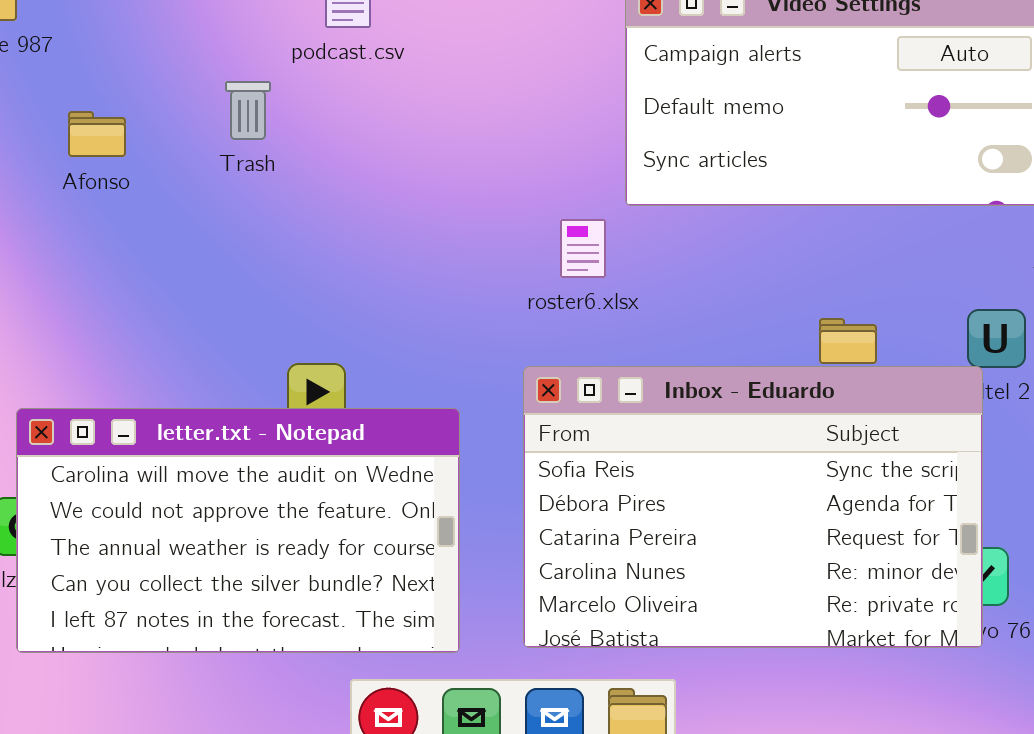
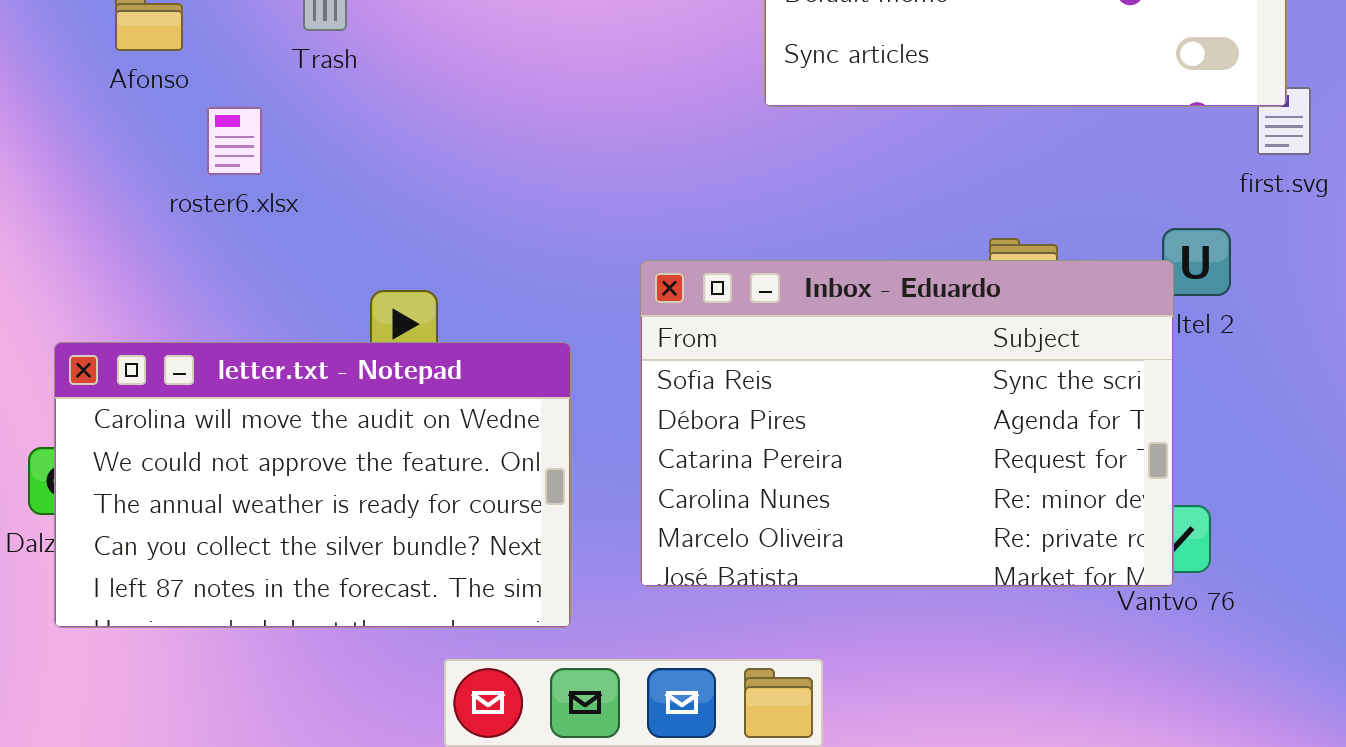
roster6.xlsx: [560,219,606,278] -> [207,107,262,175], moved
Inbox - Eduardo: [523,366,983,648] -> [640,260,1174,587], moved

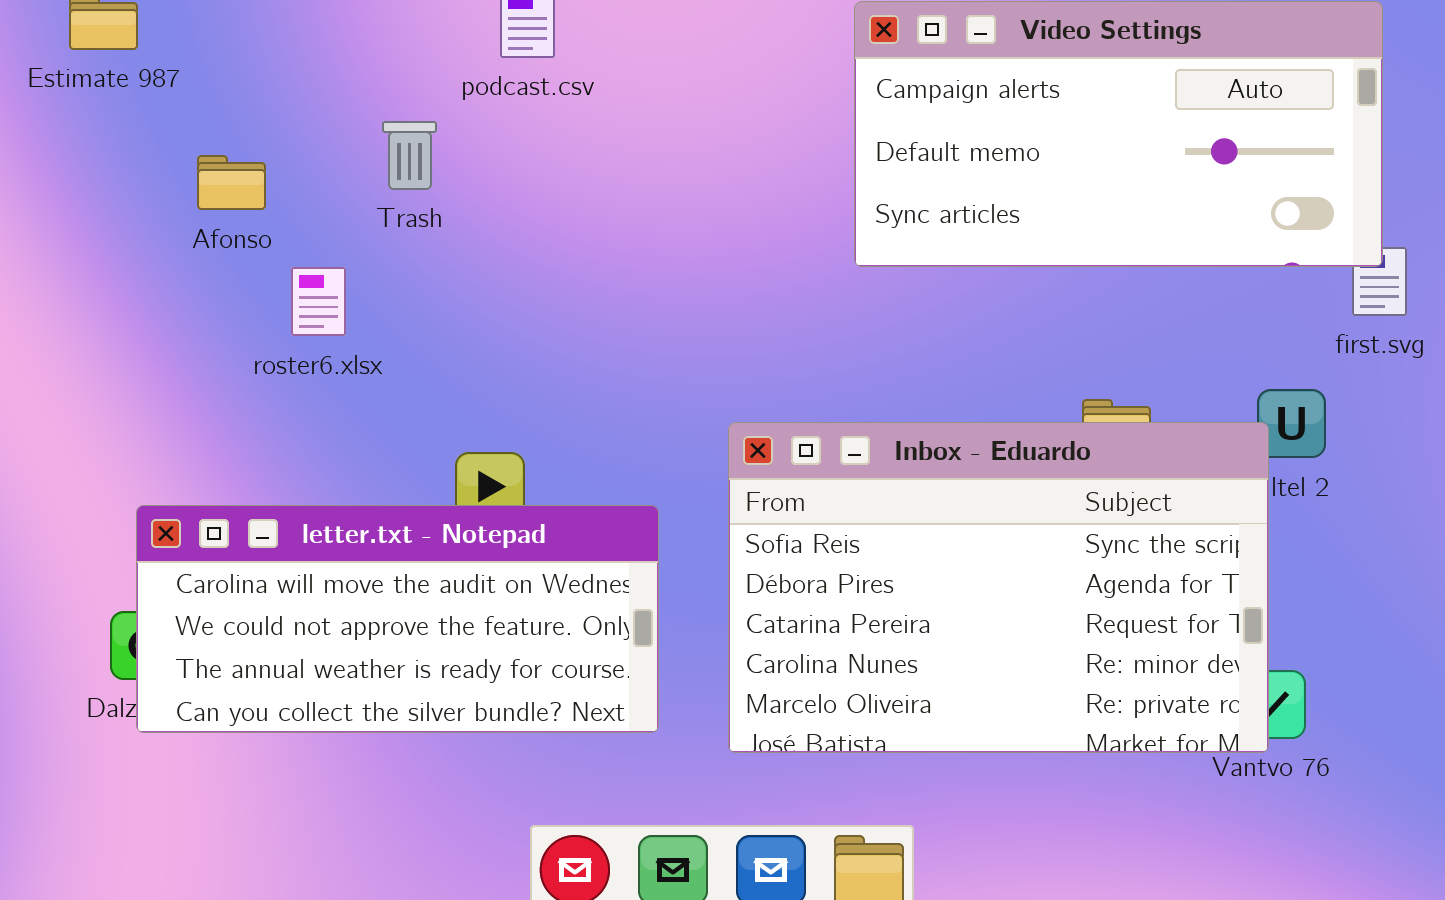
letter.txt - Notepad: [54,342,571,628] -> [136,505,659,733], resized

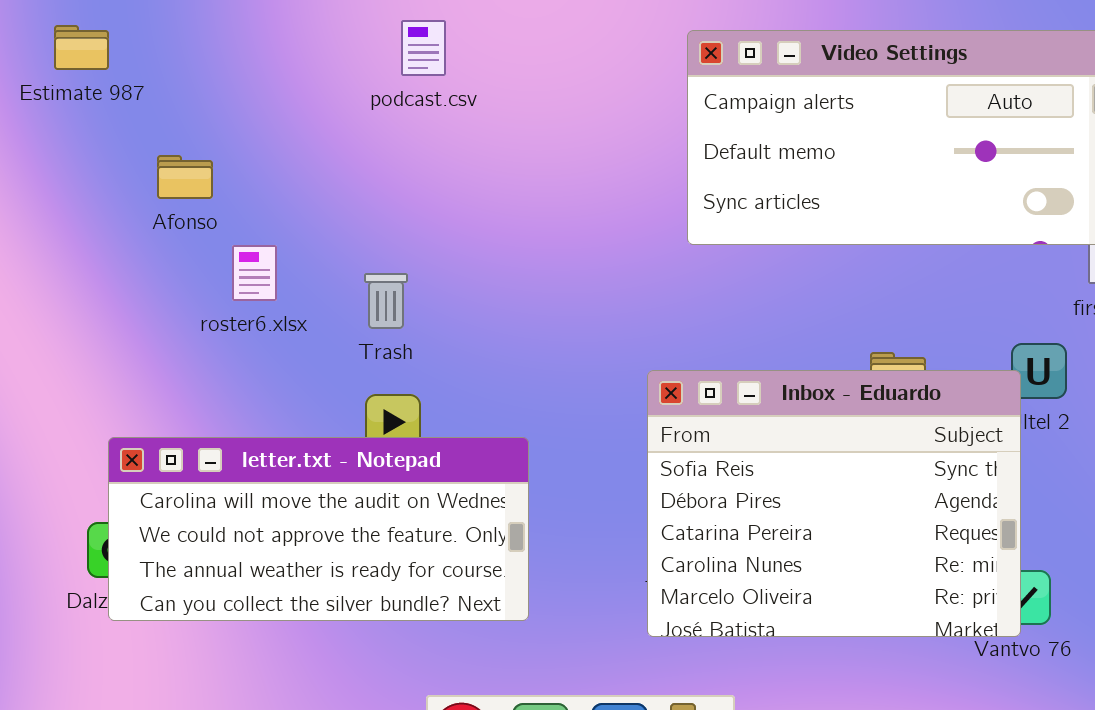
Trash: [382,121,437,190] -> [364,273,408,329], moved
Inbox - Eduardo: [728,422,1269,753] -> [647,370,1021,637], resized

